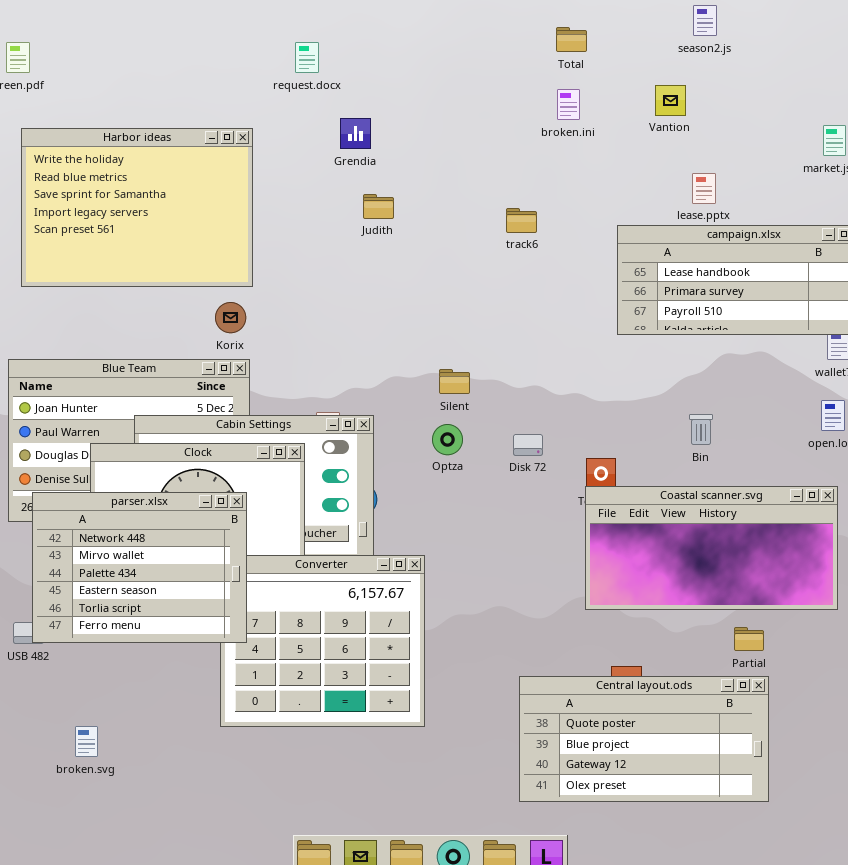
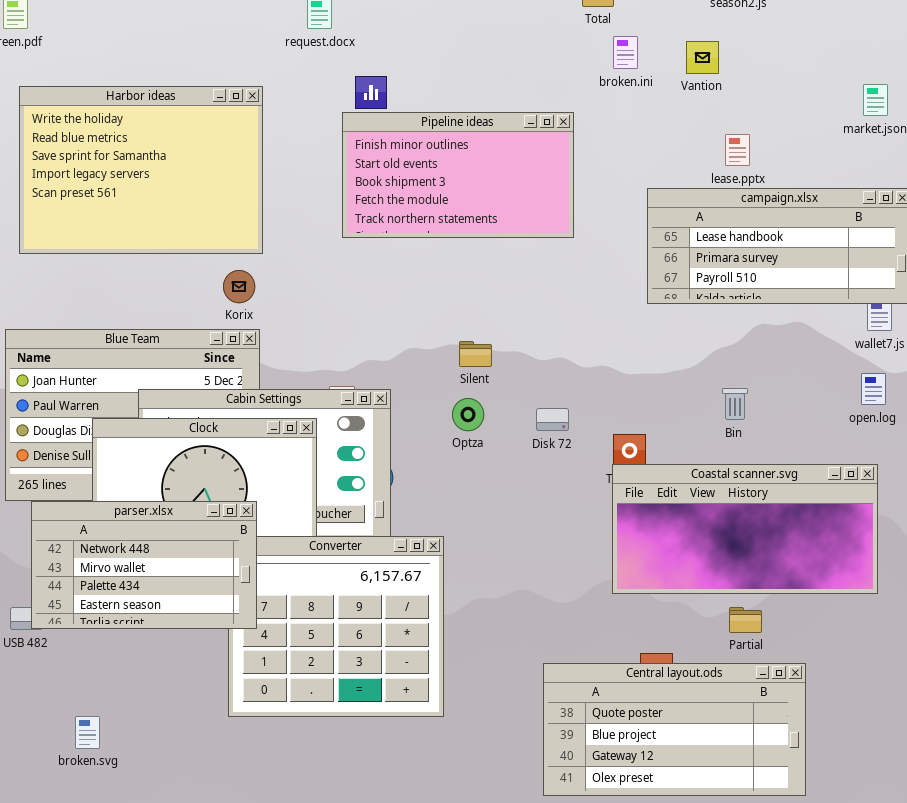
broken.ini: [557,89,580,120] -> [613,36,638,69], moved
Pipeline ideas: none -> [342,112,574,238], opened
parser.xlsx: [32,492,247,643] -> [31,501,257,629], resized
Partial: [734,627,764,651] -> [729,607,762,633], moved

